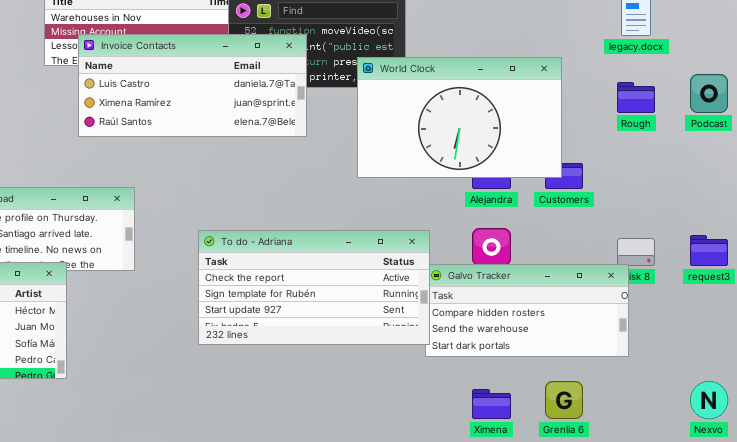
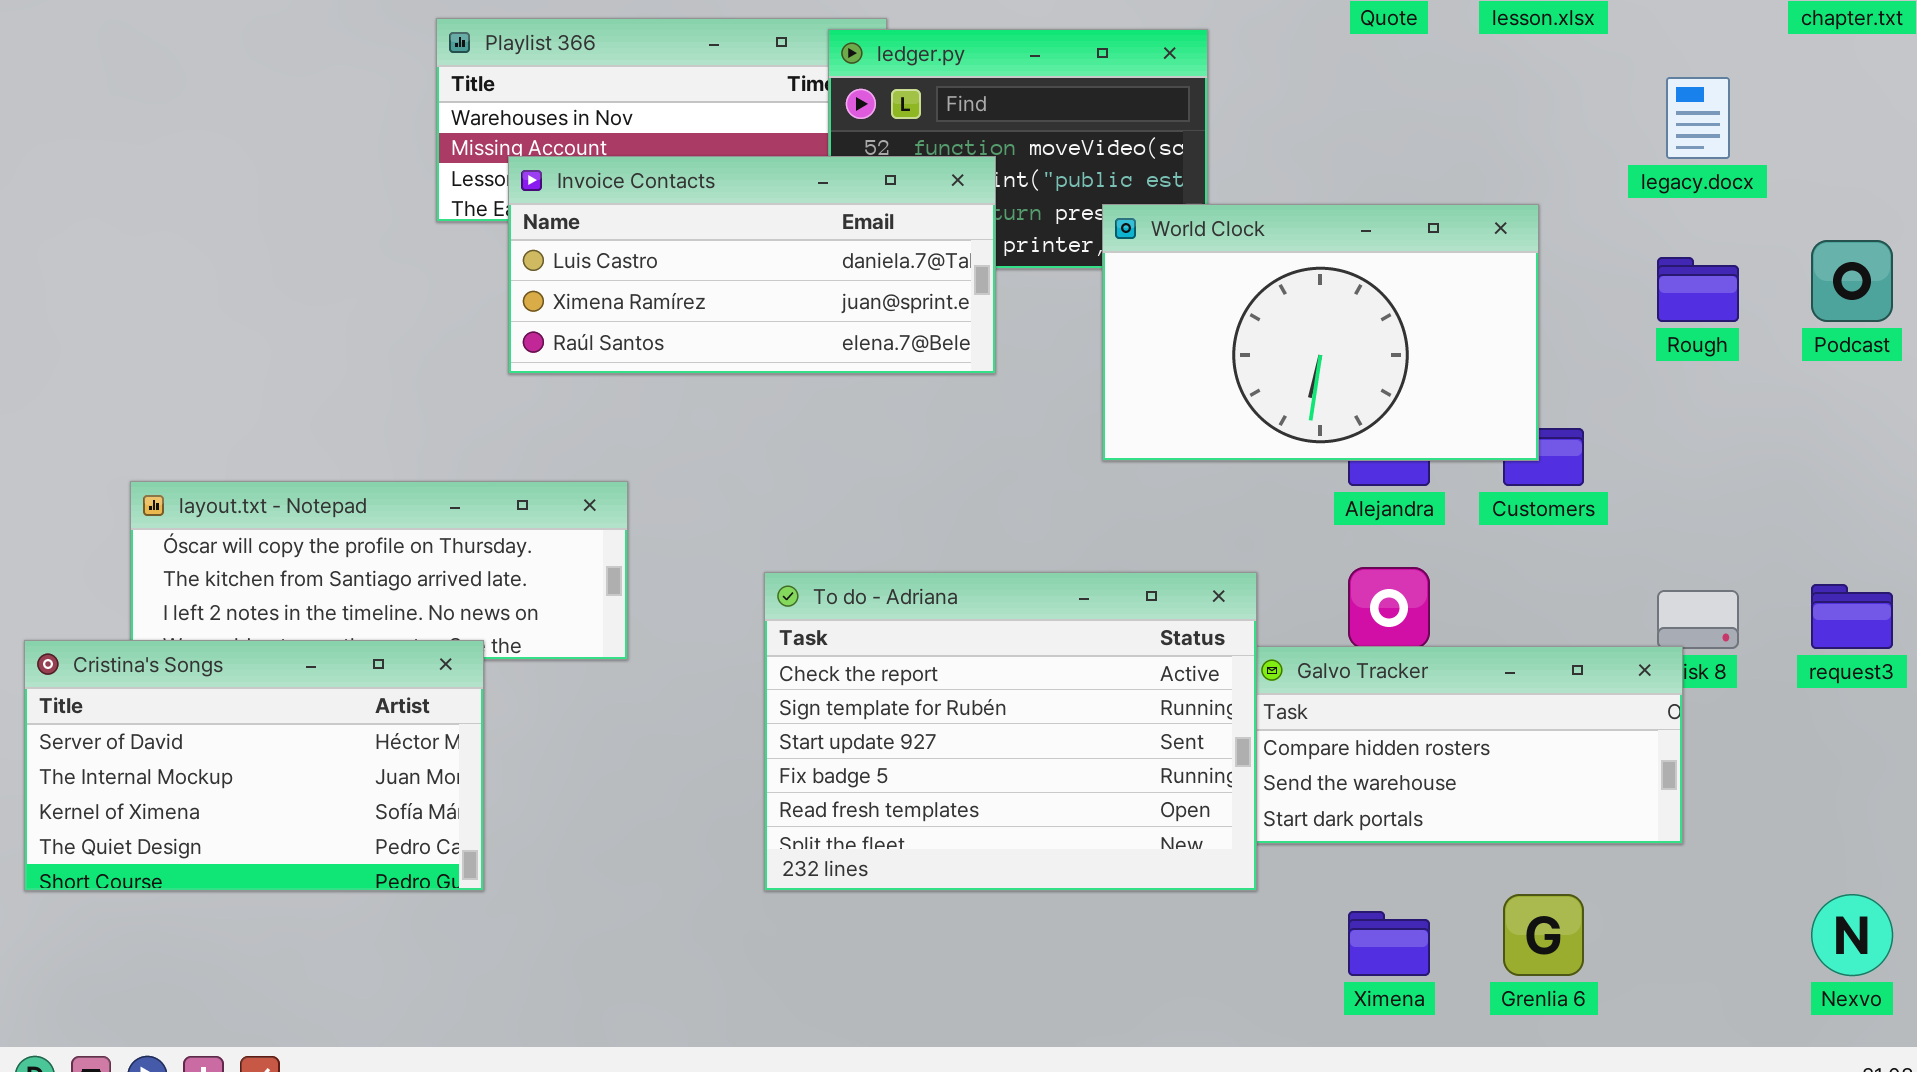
To do - Adriana: [198,230,430,345] -> [764,572,1257,891], resized

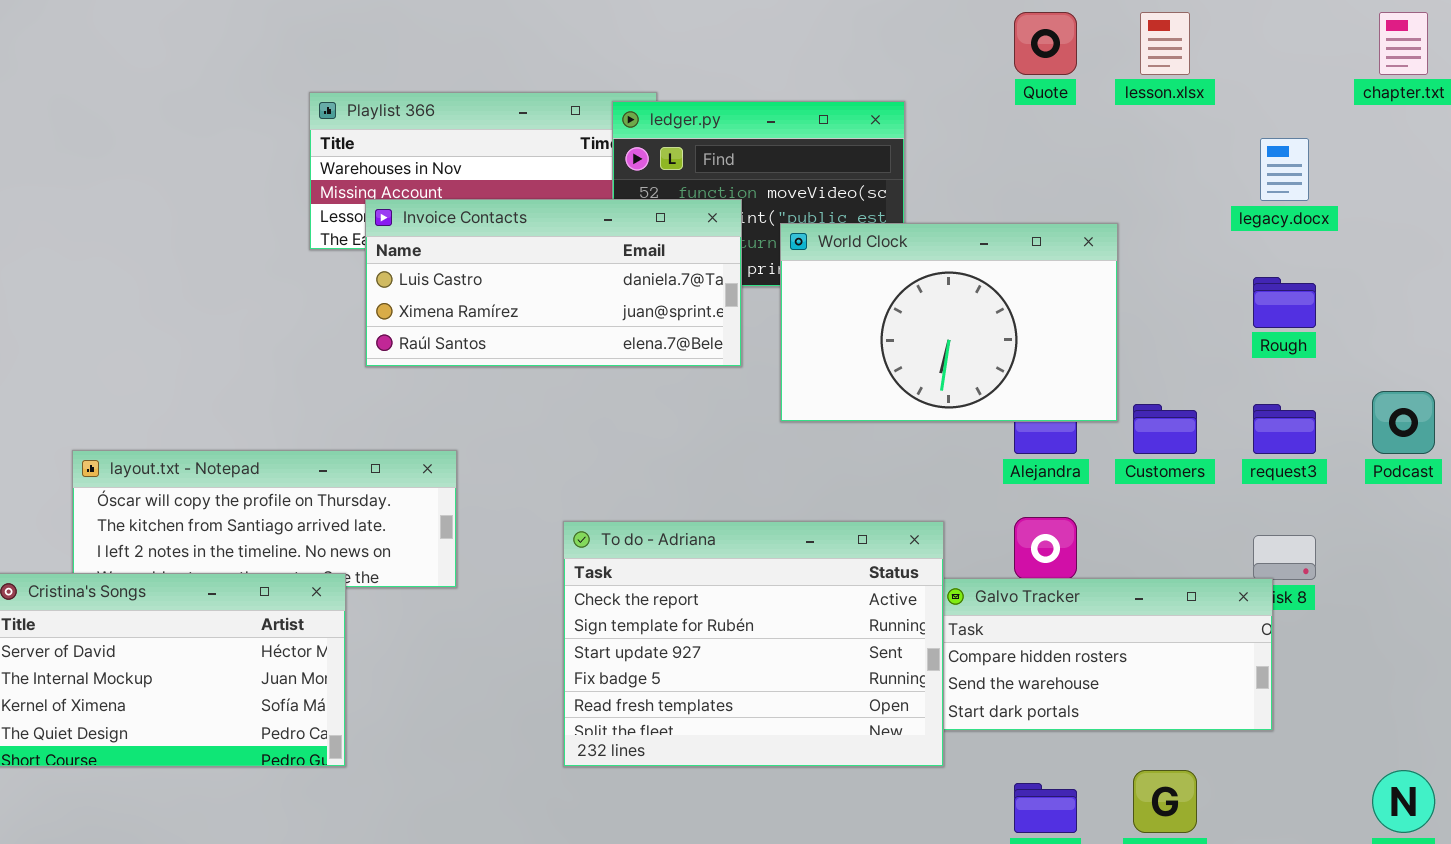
World Clock: [1102,204,1539,461] -> [780,223,1118,422], moved
Podcast: [1811,240,1893,322] -> [1372,391,1435,454], moved
request3: [1811,584,1893,649] -> [1253,404,1316,454], moved

